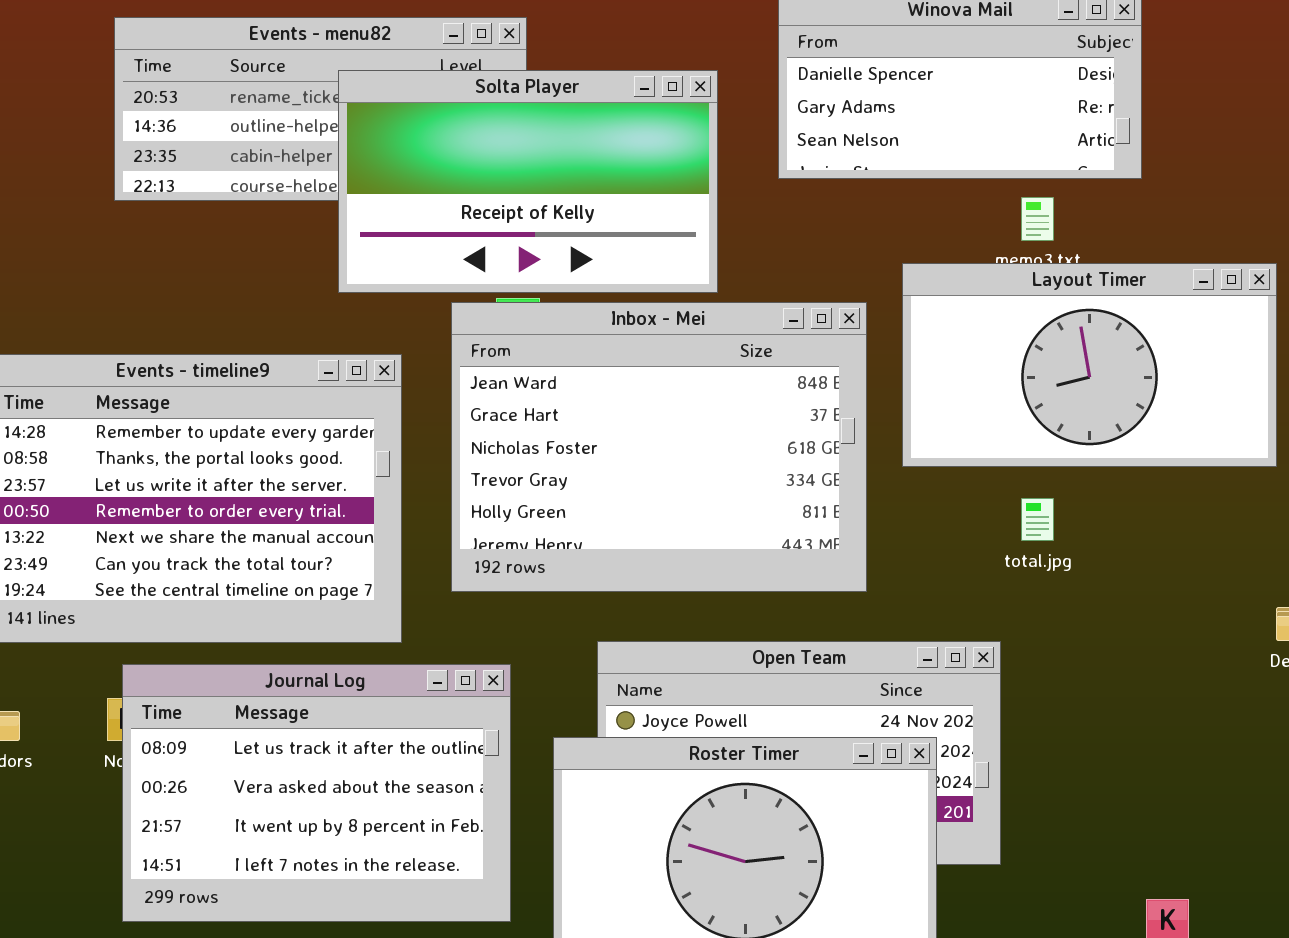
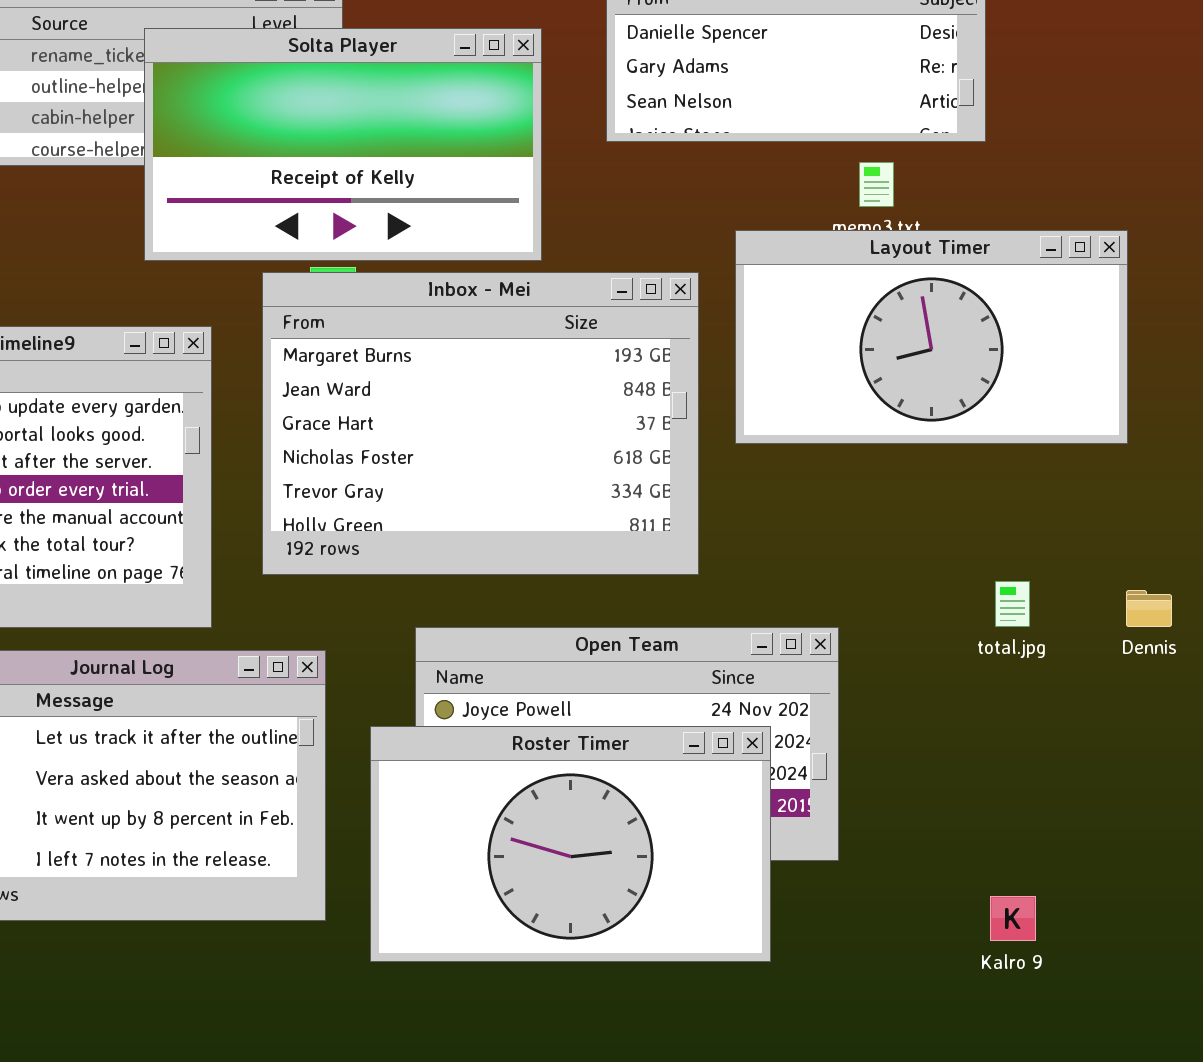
Inbox - Mei: [451,302,867,592] -> [262,272,699,575], scrolled up 1 row
total.jpg: [1021,498,1054,541] -> [995,581,1030,627], moved

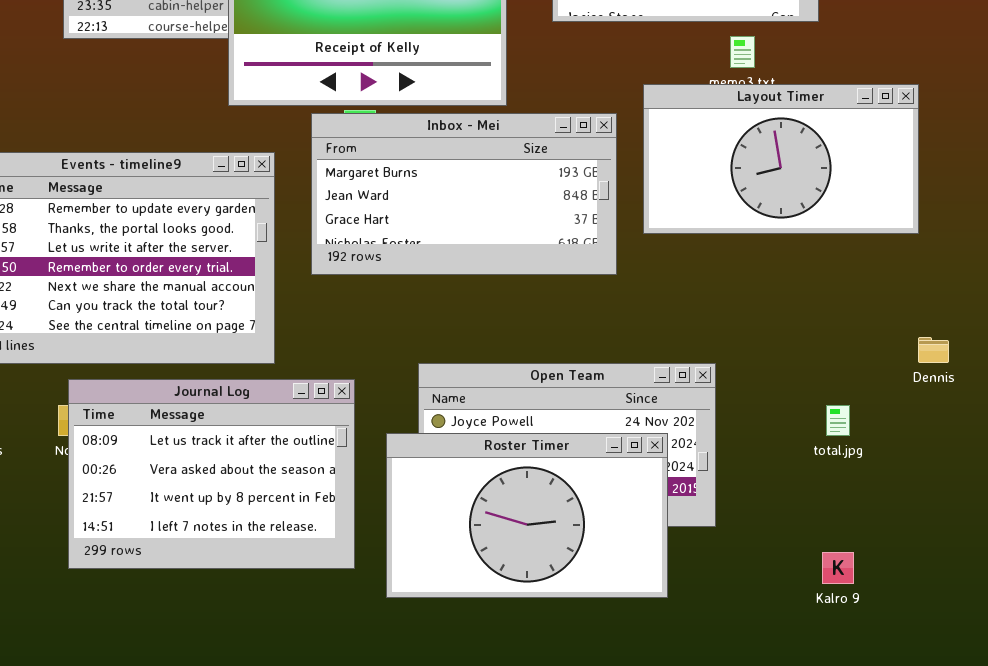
Inbox - Mei: [262,272,699,575] -> [311,113,617,275], resized
total.jpg: [995,581,1030,627] -> [826,405,850,436], moved

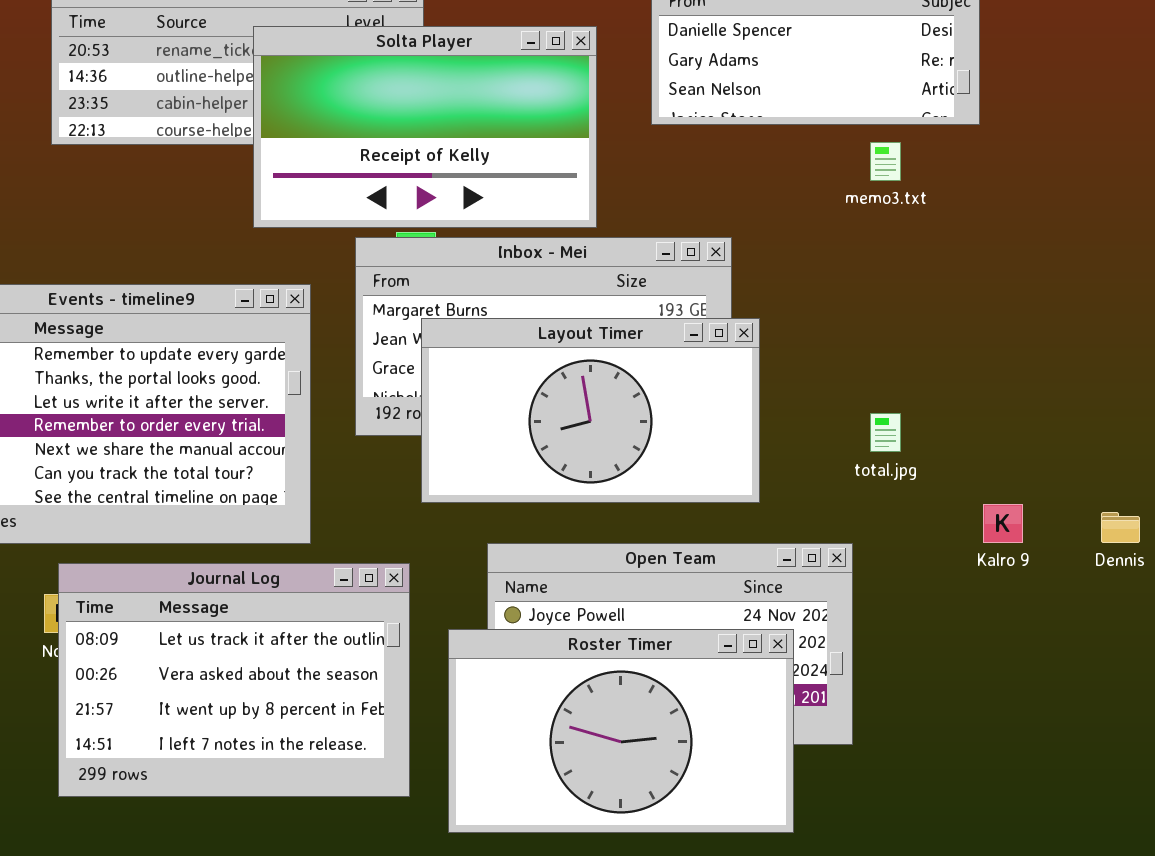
Layout Timer: [643,84,919,234] -> [421,318,760,503], moved
total.jpg: [826,405,850,436] -> [870,413,901,452], moved
Kalro 9: [822,552,854,584] -> [983,504,1023,543], moved

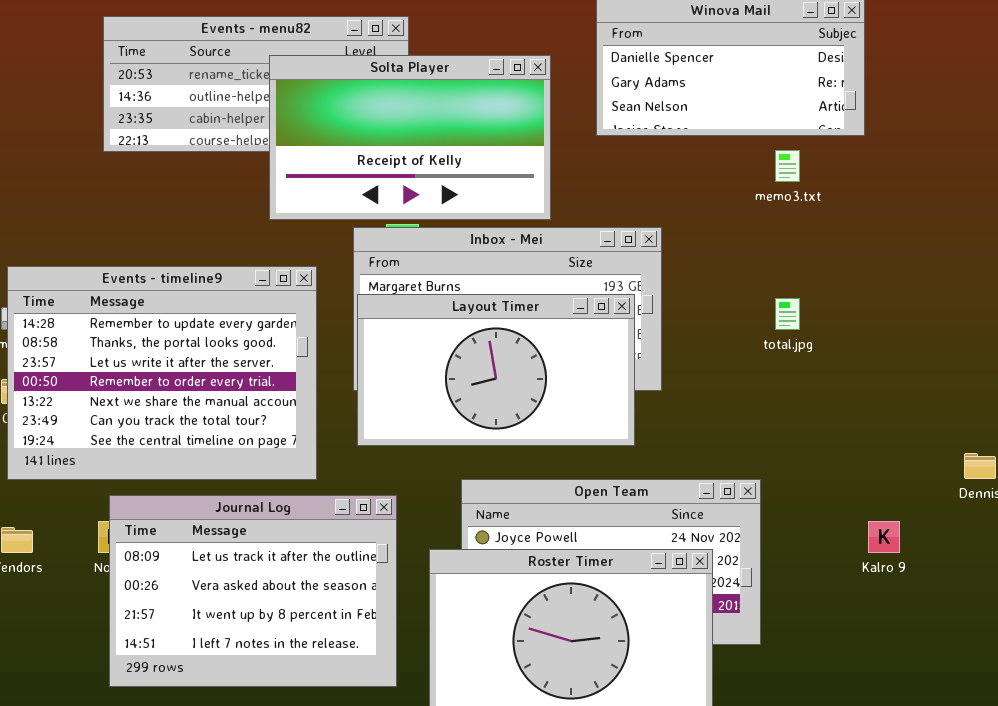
Layout Timer: [421,318,760,503] -> [357,294,635,446], moved
total.jpg: [870,413,901,452] -> [775,298,800,330], moved
Kalro 9: [983,504,1023,543] -> [868,521,900,553], moved

